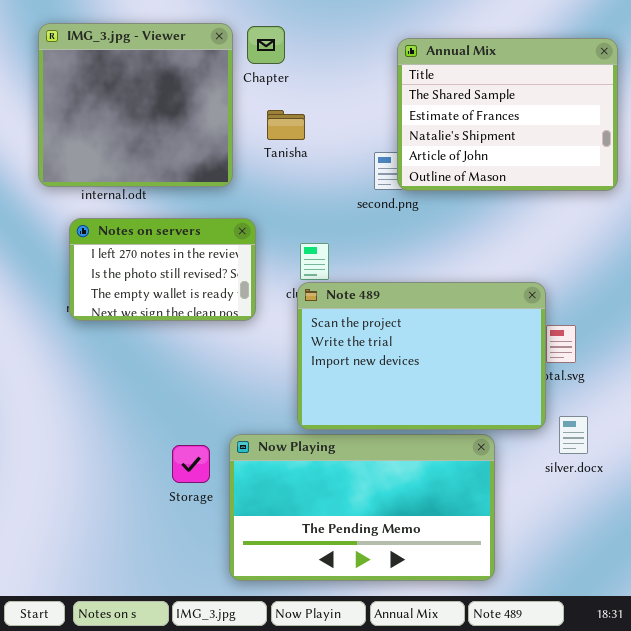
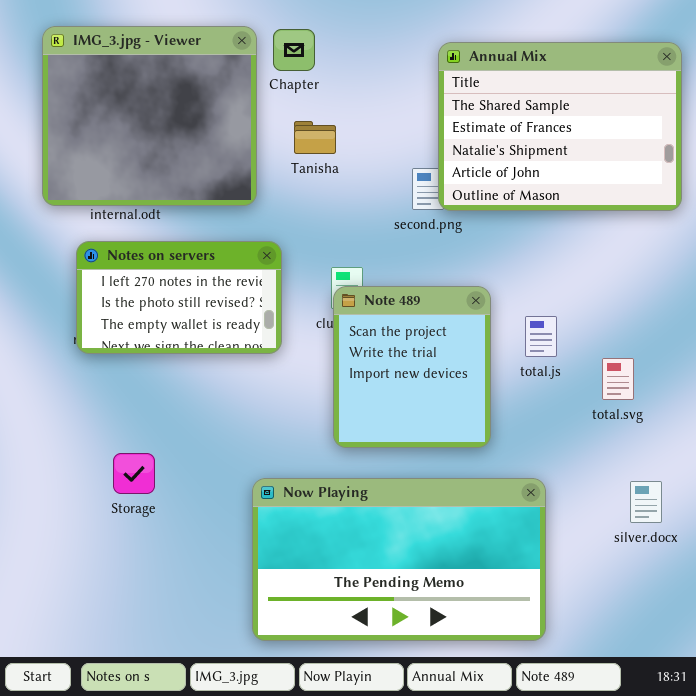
Note 489: [297,282,546,430] -> [333,286,491,448], moved, resized
silver.docx: [559,416,588,454] -> [630,481,662,523], moved
Storage: [172,445,210,483] -> [113,453,155,494], moved

